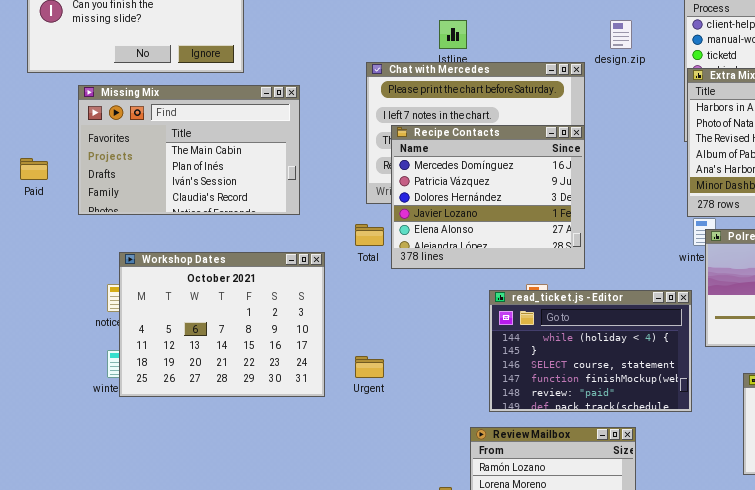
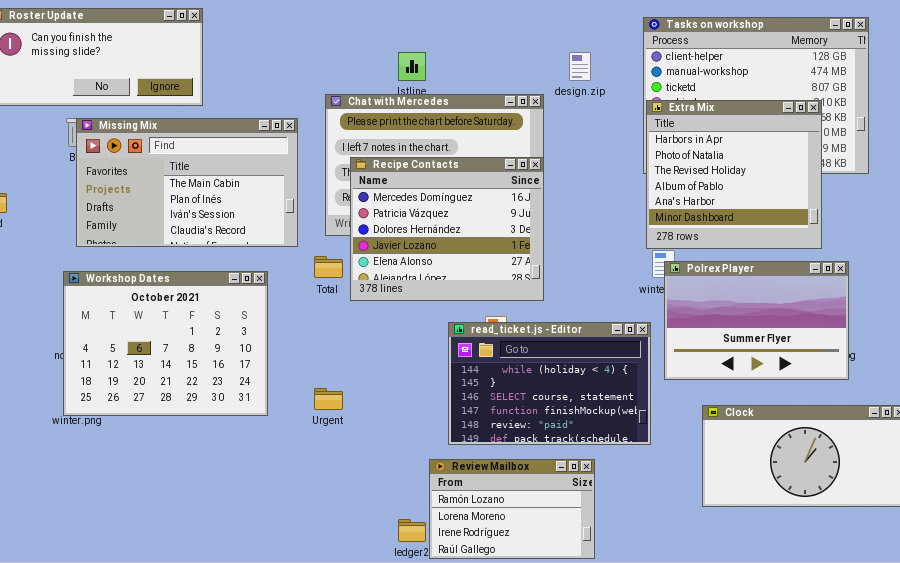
Missing Mix: [78,85,300,215] -> [76,118,298,247], moved
Workshop Dates: [119,252,325,397] -> [63,271,268,416], moved

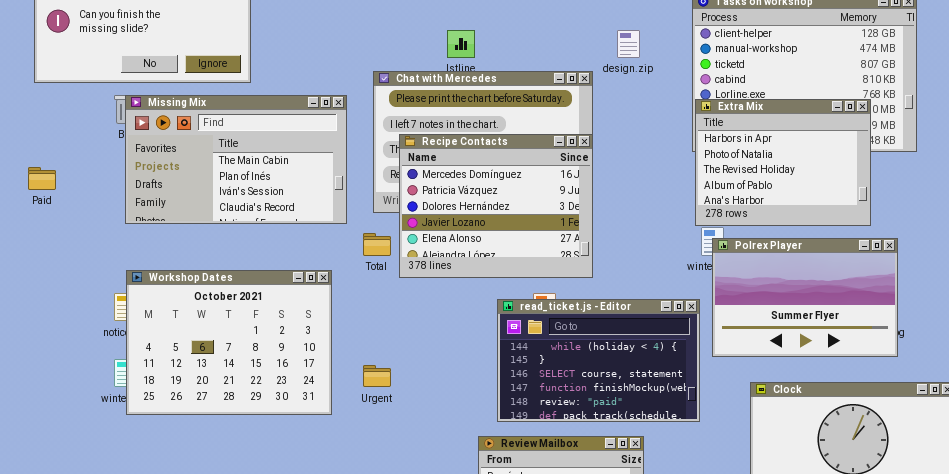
Extra Mix: [646,100,822,249] -> [695,99,871,226], resized
Workshop Dates: [63,271,268,416] -> [126,270,332,415], moved

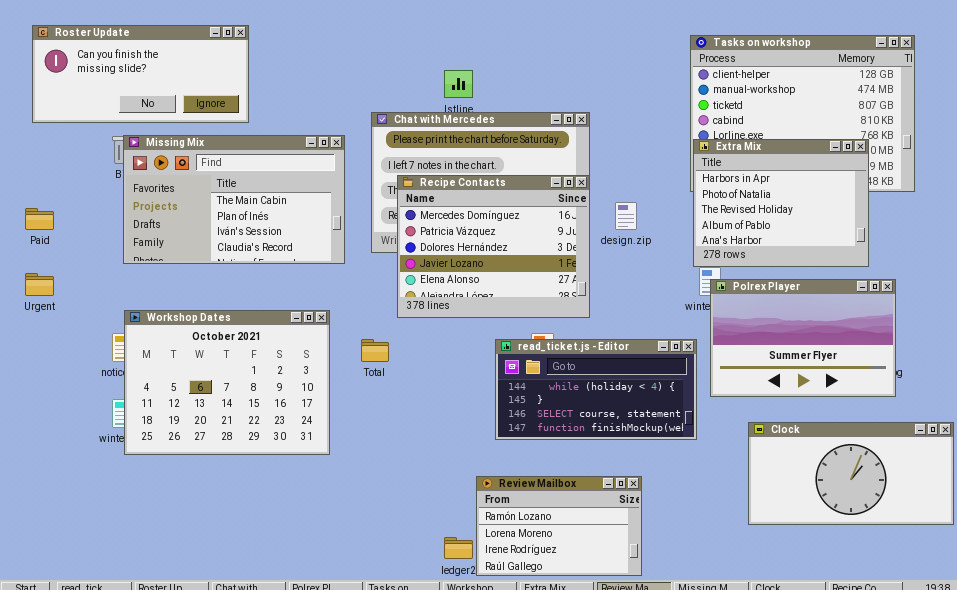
design.zip: [617,30,640,58] -> [615,202,637,230], moved
Total: [363,233,391,256] -> [361,339,389,362], moved
read_ticket.js - Editor: [497,299,700,422] -> [495,339,697,440], resized
Urgent: [363,365,391,387] -> [25,273,54,296], moved

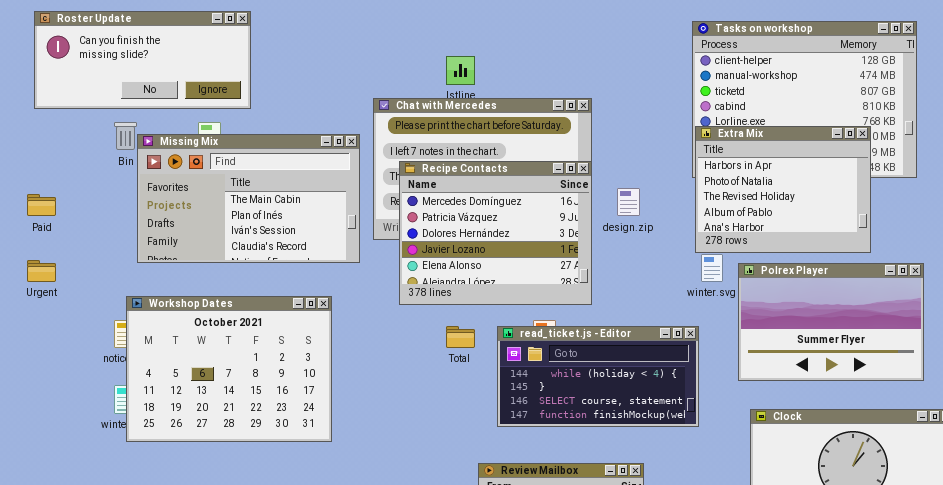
Missing Mix: [123,135,345,264] -> [137,134,360,263], moved
Polrex Player: [710,279,896,397] -> [738,263,924,381], moved
Total: [361,339,389,362] -> [446,326,475,348], moved

